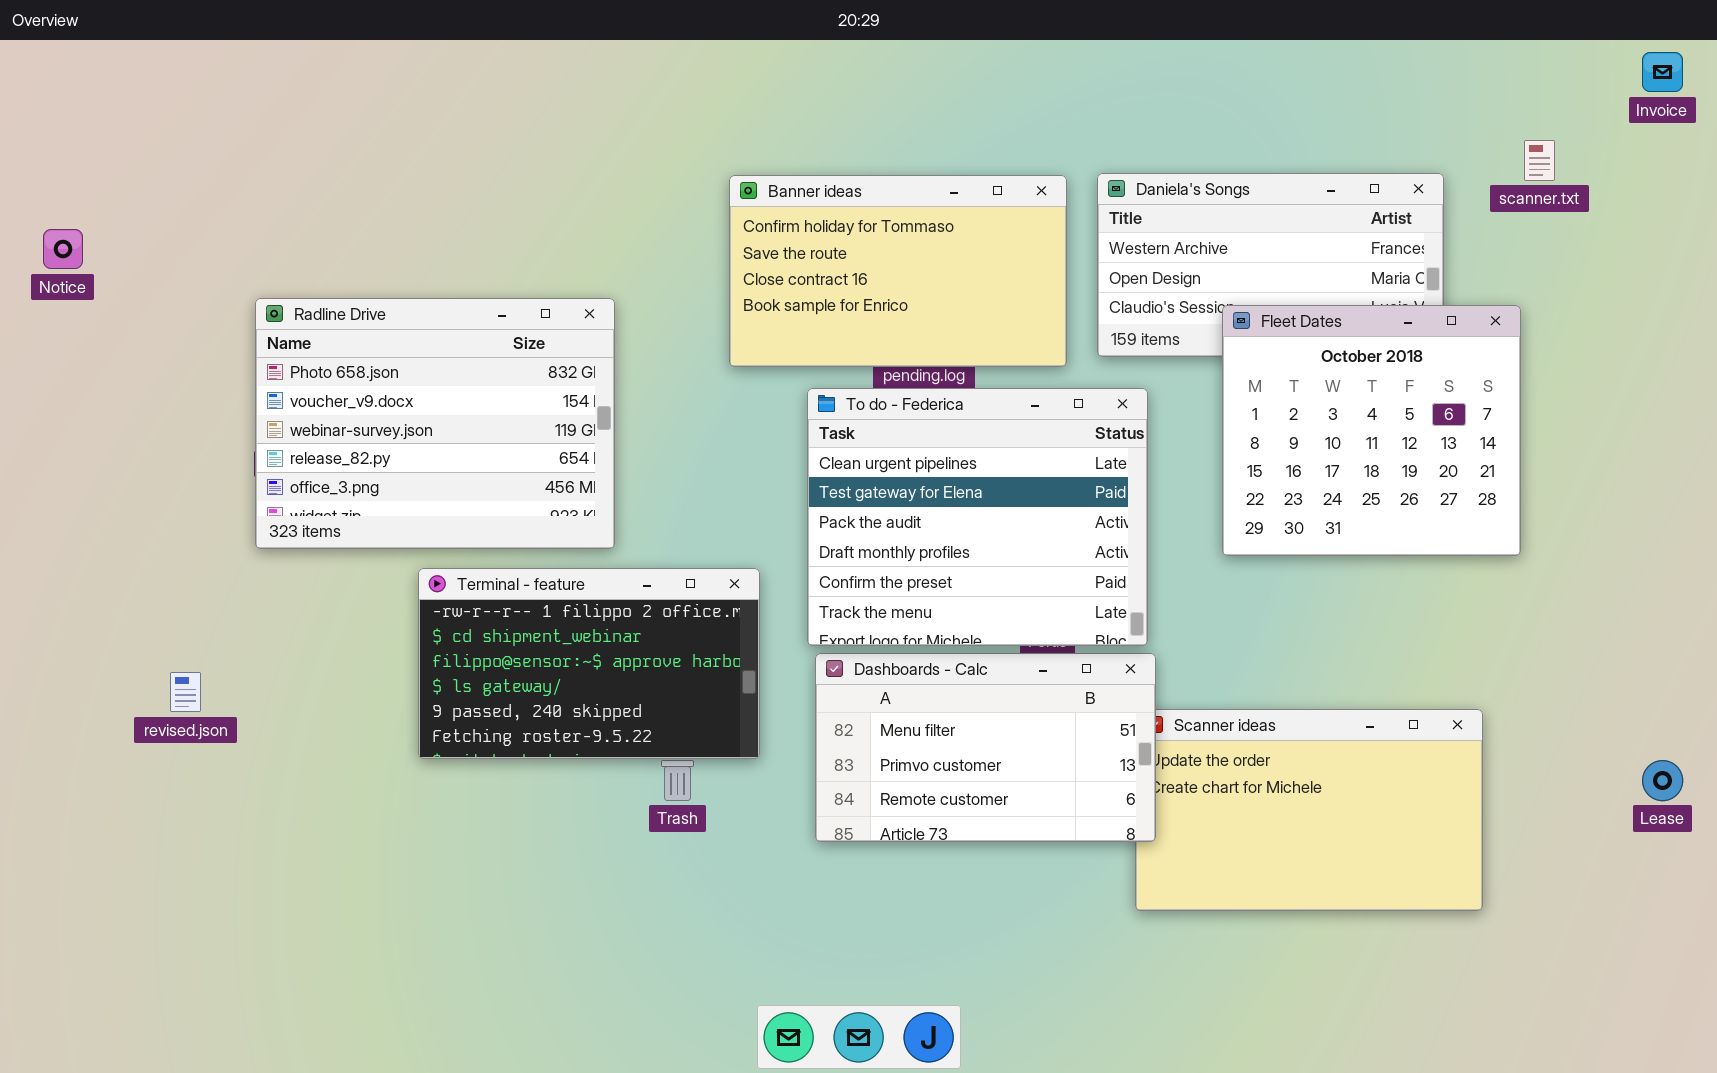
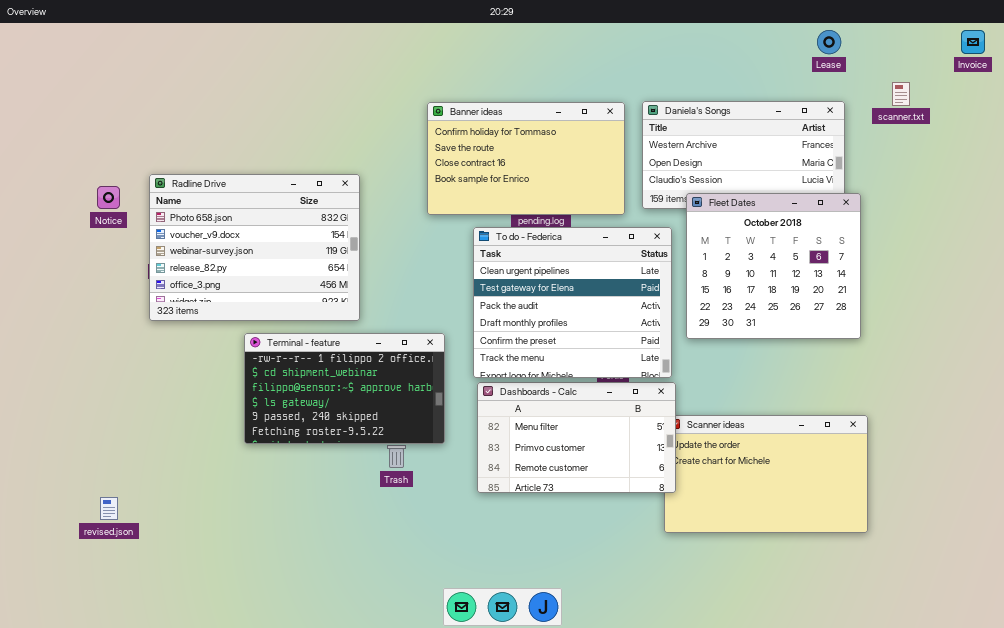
Notice: [43,229,83,269] -> [97,186,120,209], moved
Fleet Dates: [1222,305,1521,556] -> [686,193,861,339], moved
revised.json: [170,672,201,712] -> [100,497,118,520], moved
Lease: [1642,760,1683,801] -> [817,30,841,54], moved

